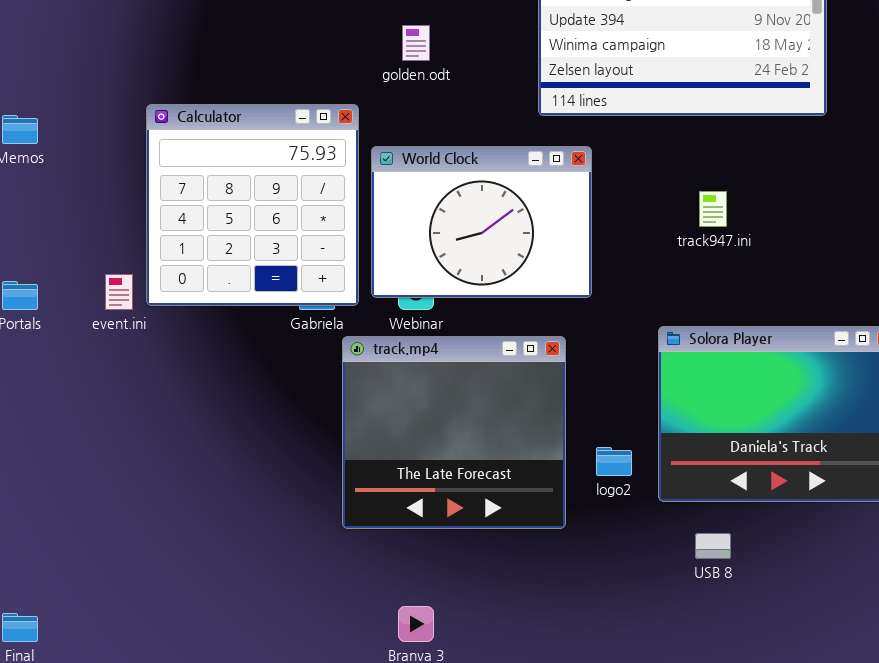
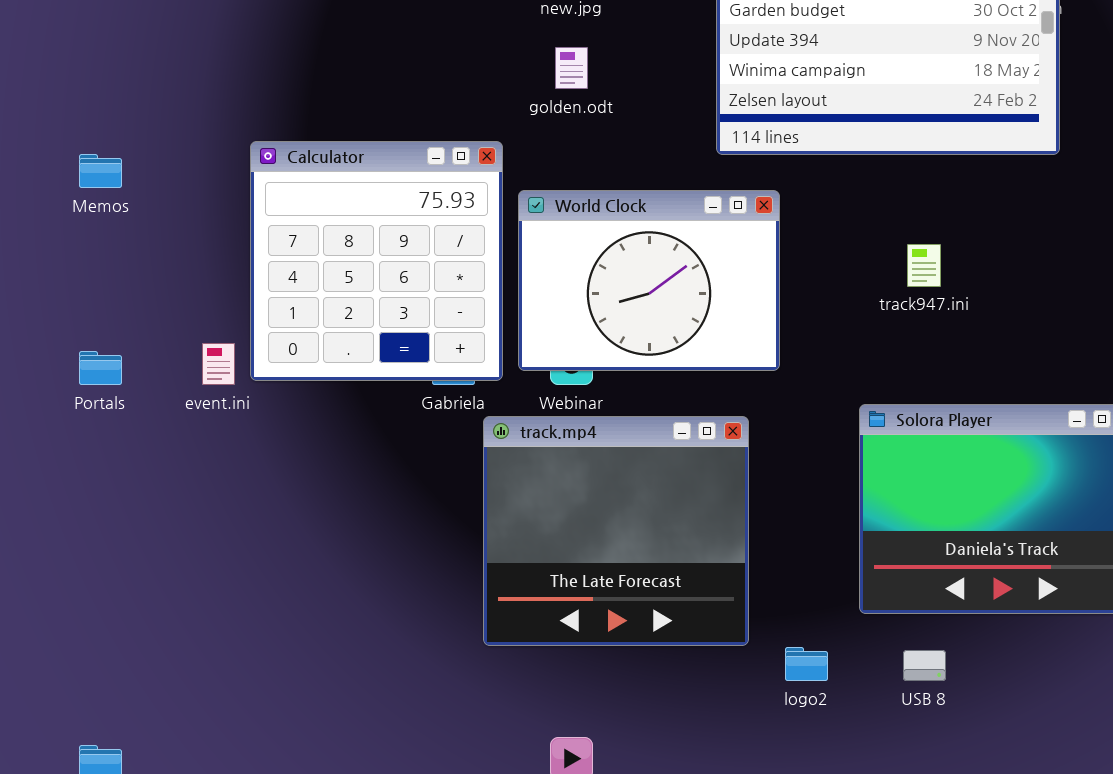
logo2: [596,447,632,476] -> [785,647,828,681], moved

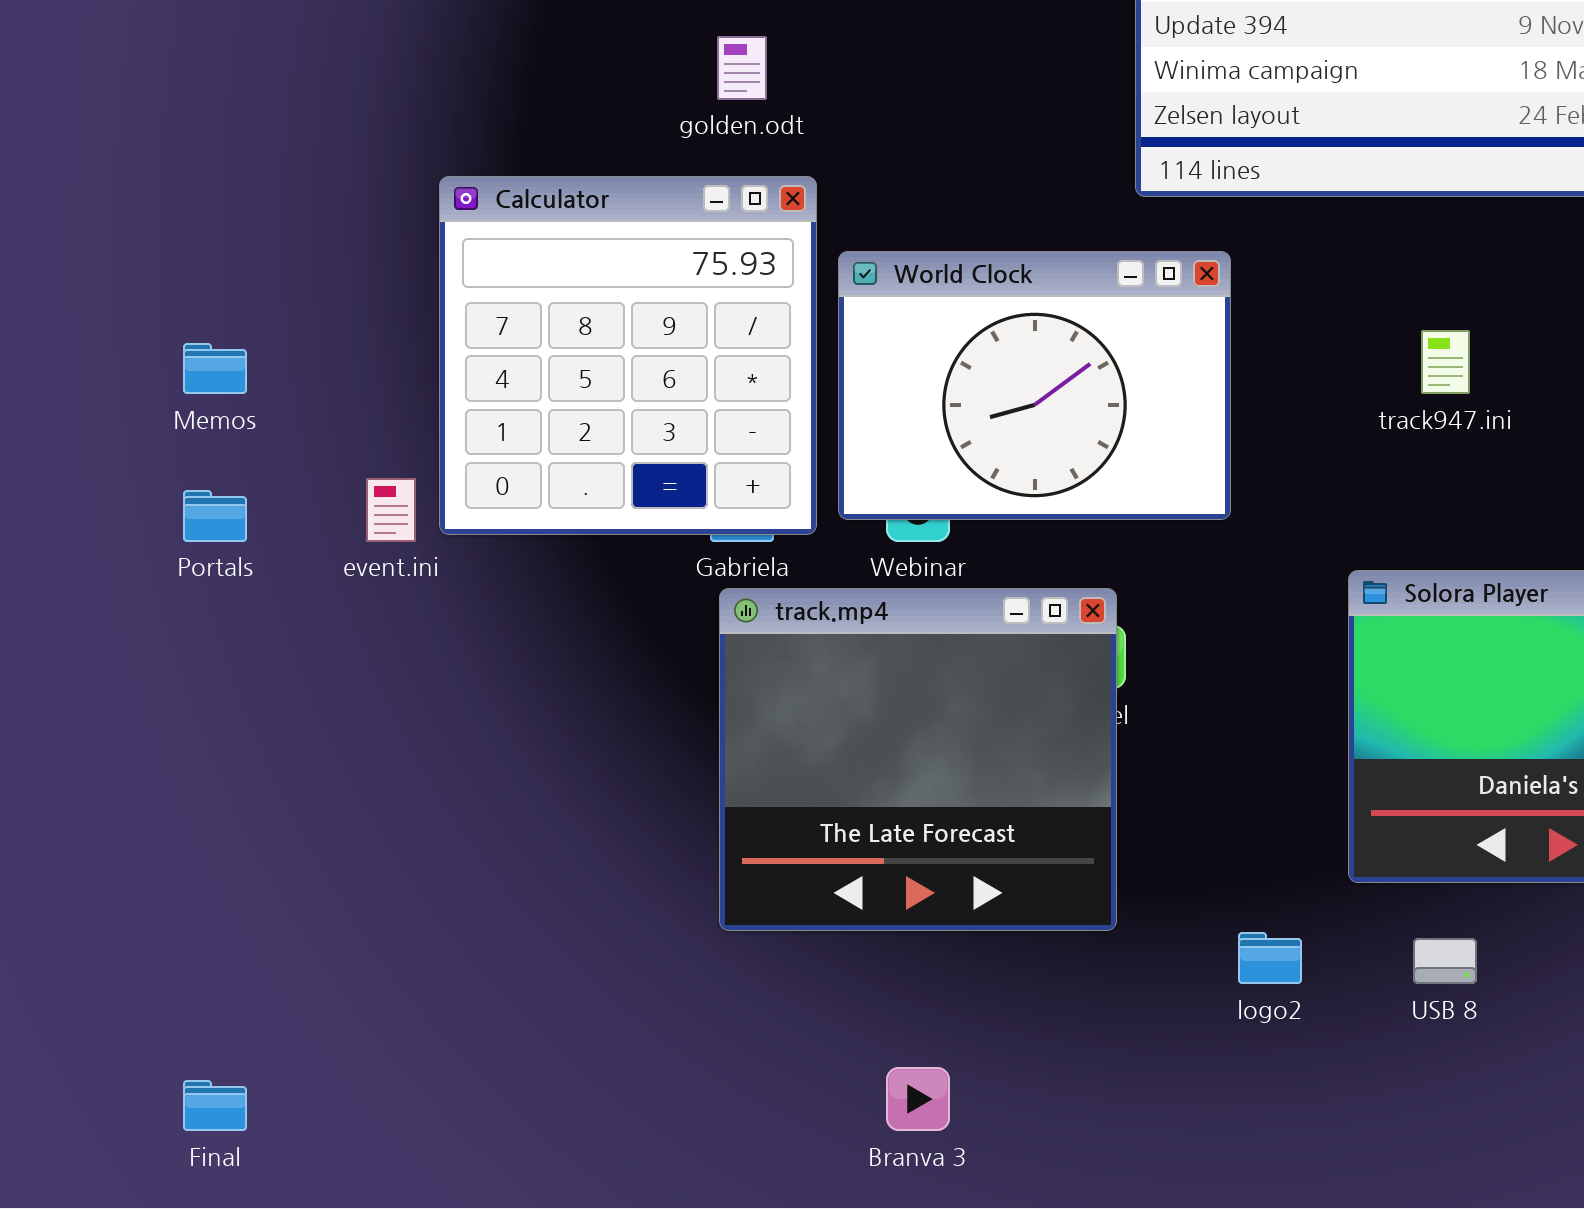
golden.odt: [555,47,588,89] -> [717,36,767,100], moved
Memos: [79,154,122,188] -> [183,343,247,394], moved
track.mp4: [483,416,749,646] -> [719,588,1117,931], moved

